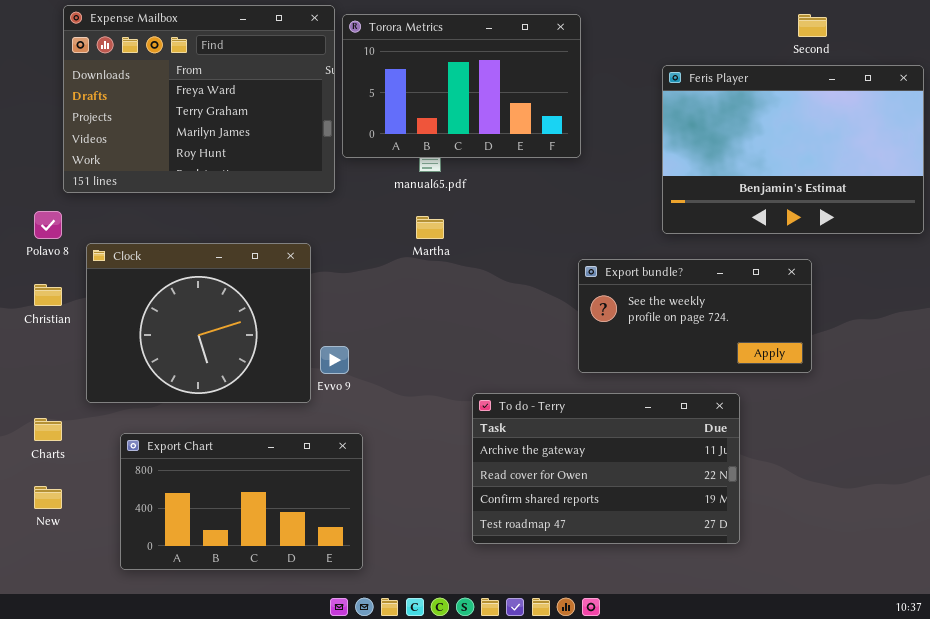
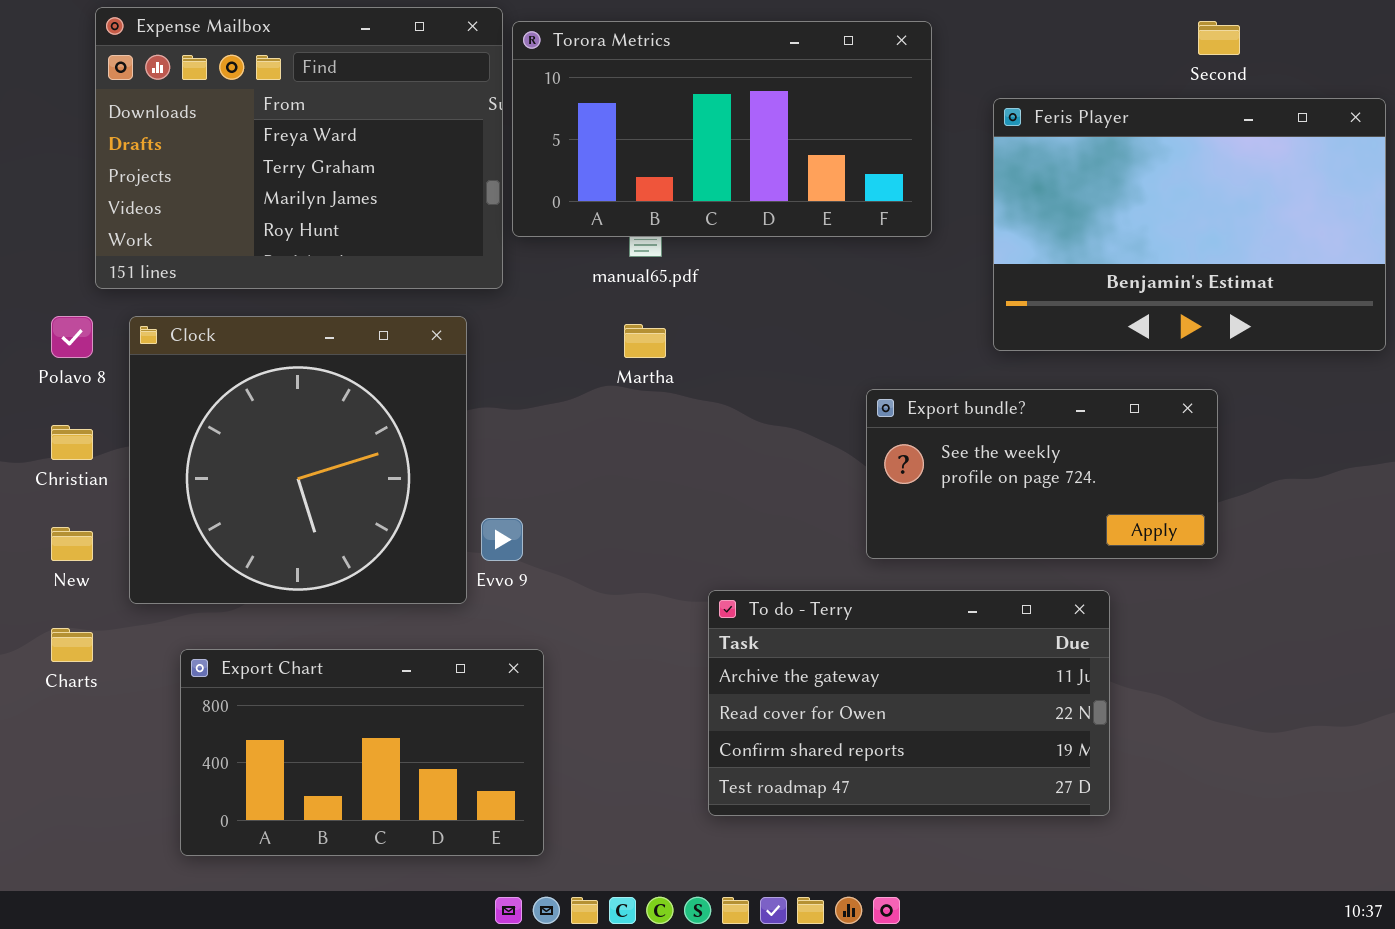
Torora Metrics: [342,14,581,158] -> [512,21,932,237], resized
Clock: [86,243,311,403] -> [129,316,467,604], resized
New: [34,486,62,509] -> [51,527,93,561], moved

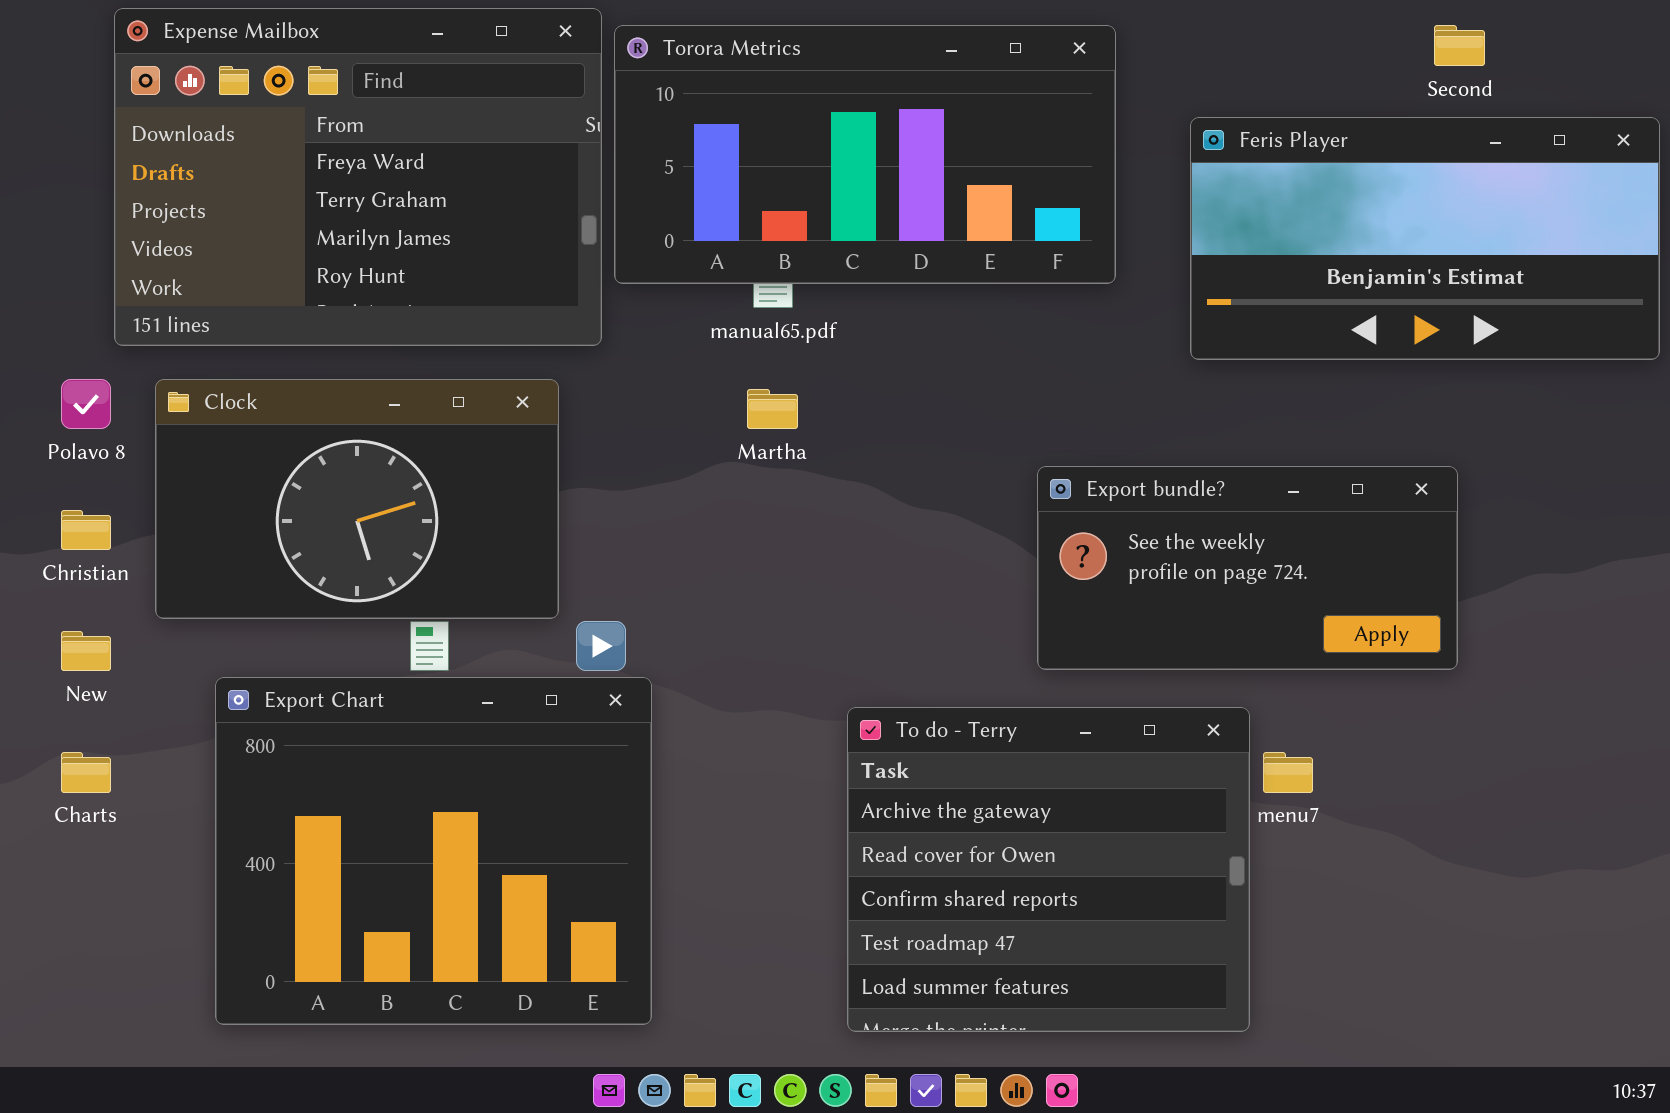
Feris Player: [993,98,1386,351] -> [1190,117,1660,360], resized
Clock: [129,316,467,604] -> [155,379,559,619], resized
To do - Terry: [708,590,1110,816] -> [847,707,1250,1032], resized
Export Chart: [180,649,544,856] -> [215,677,652,1025], resized

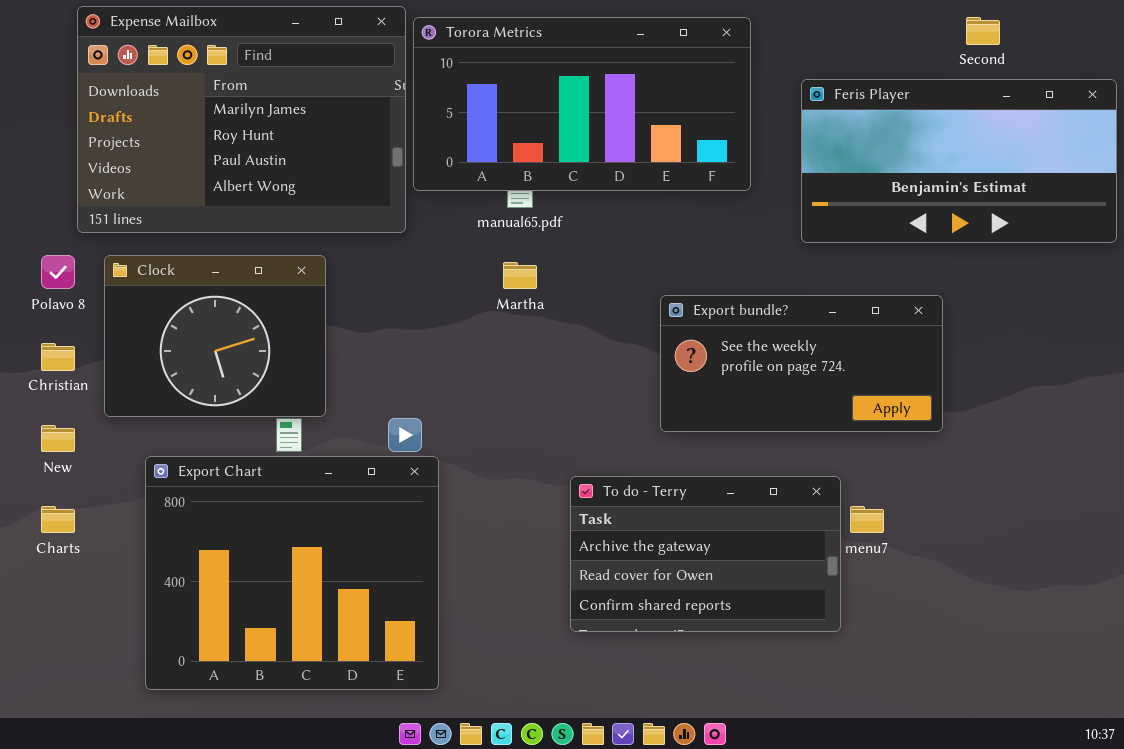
Expense Mailbox: [114,8,602,346] -> [77,6,406,233], scrolled down 2 rows
Clock: [155,379,559,619] -> [104,255,326,417], resized
Export bundle?: [1037,466,1458,670] -> [660,295,943,432], moved
To do - Terry: [847,707,1250,1032] -> [570,476,841,632], resized

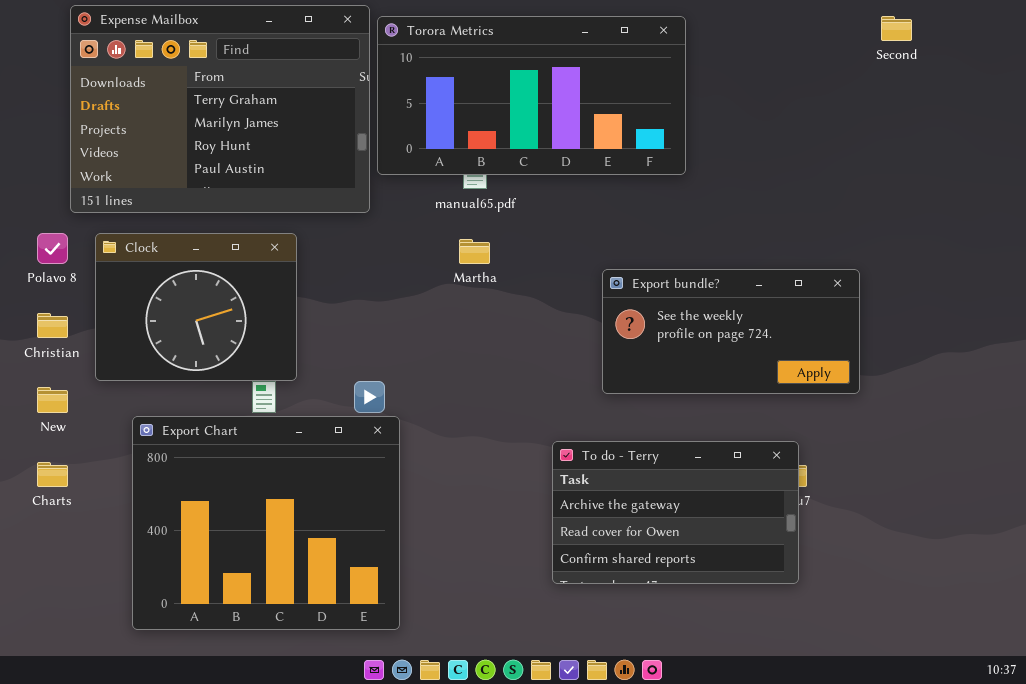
Expense Mailbox: [77,6,406,233] -> [70,5,370,213], scrolled up 1 row
Feris Player: [801,79,1117,243] -> none, closed
To do - Terry: [570,476,841,632] -> [552,441,799,584], moved

